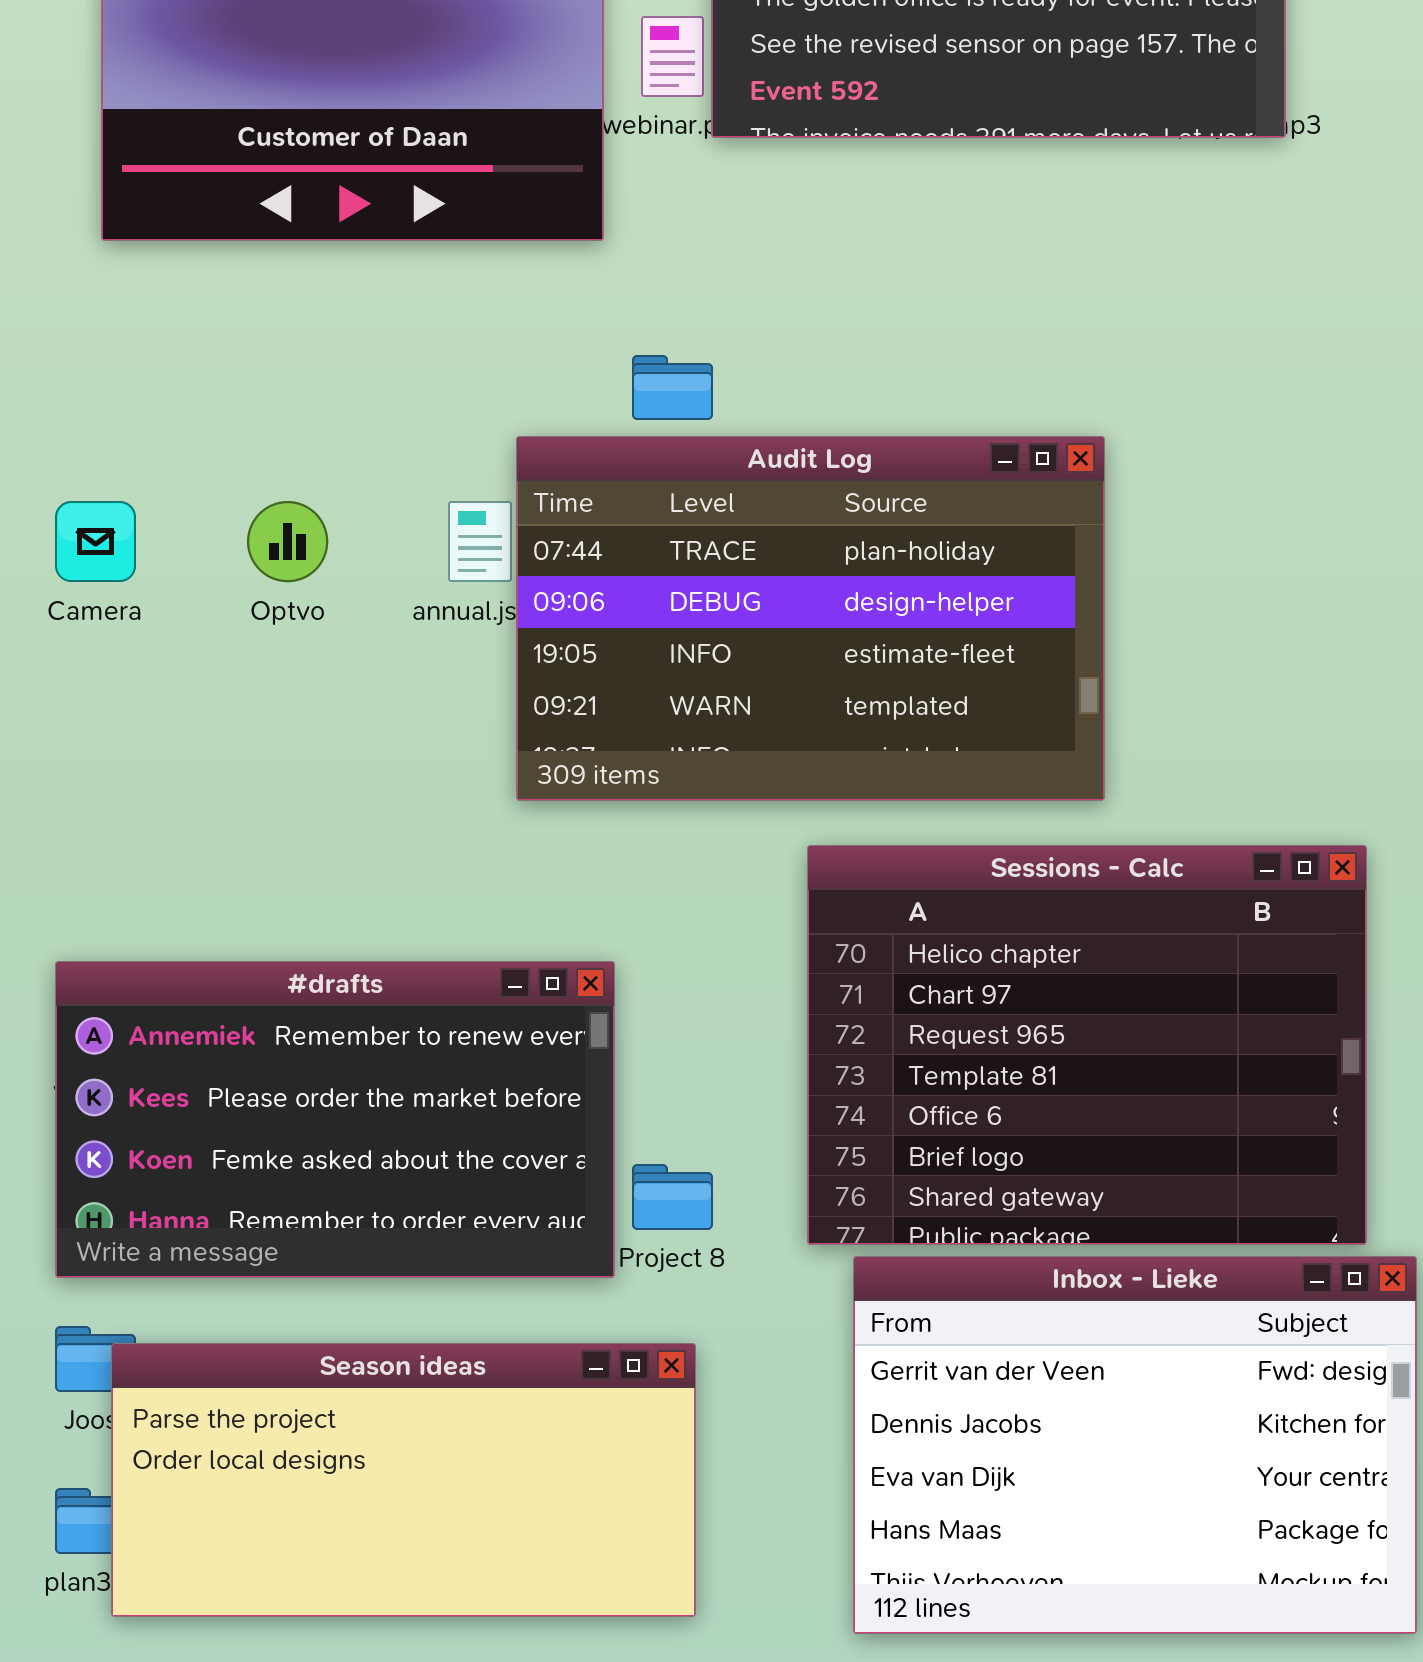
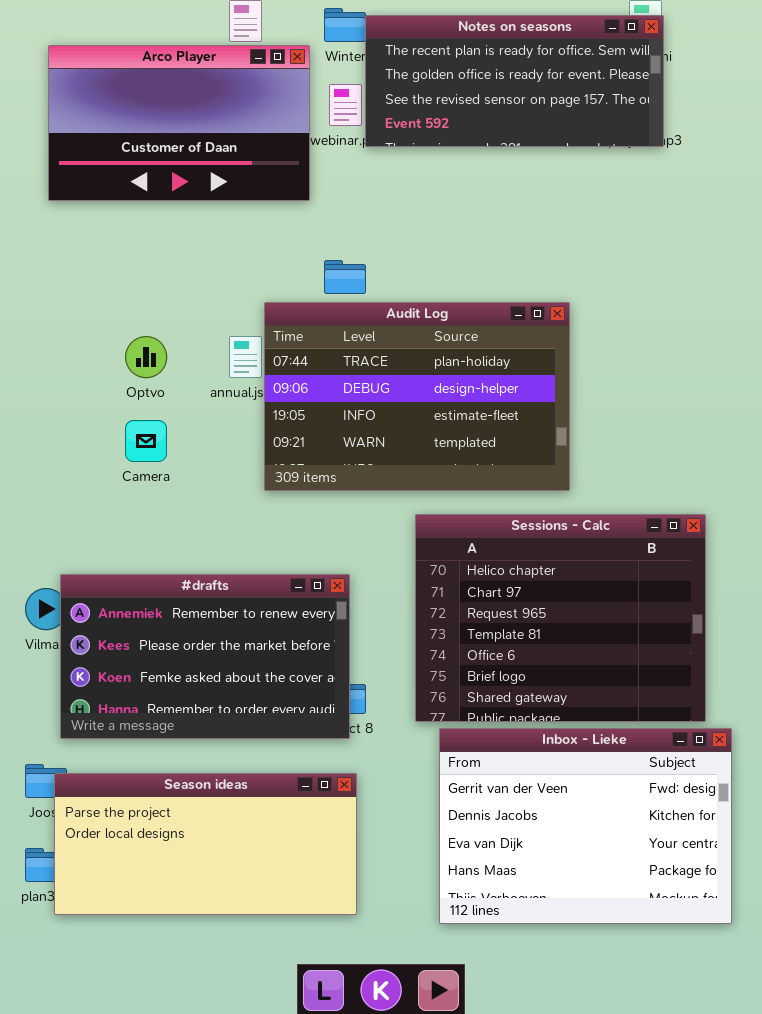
Camera: [55,501,136,582] -> [125,420,167,462], moved
#drafts: [55,961,615,1278] -> [60,574,350,739], moved

